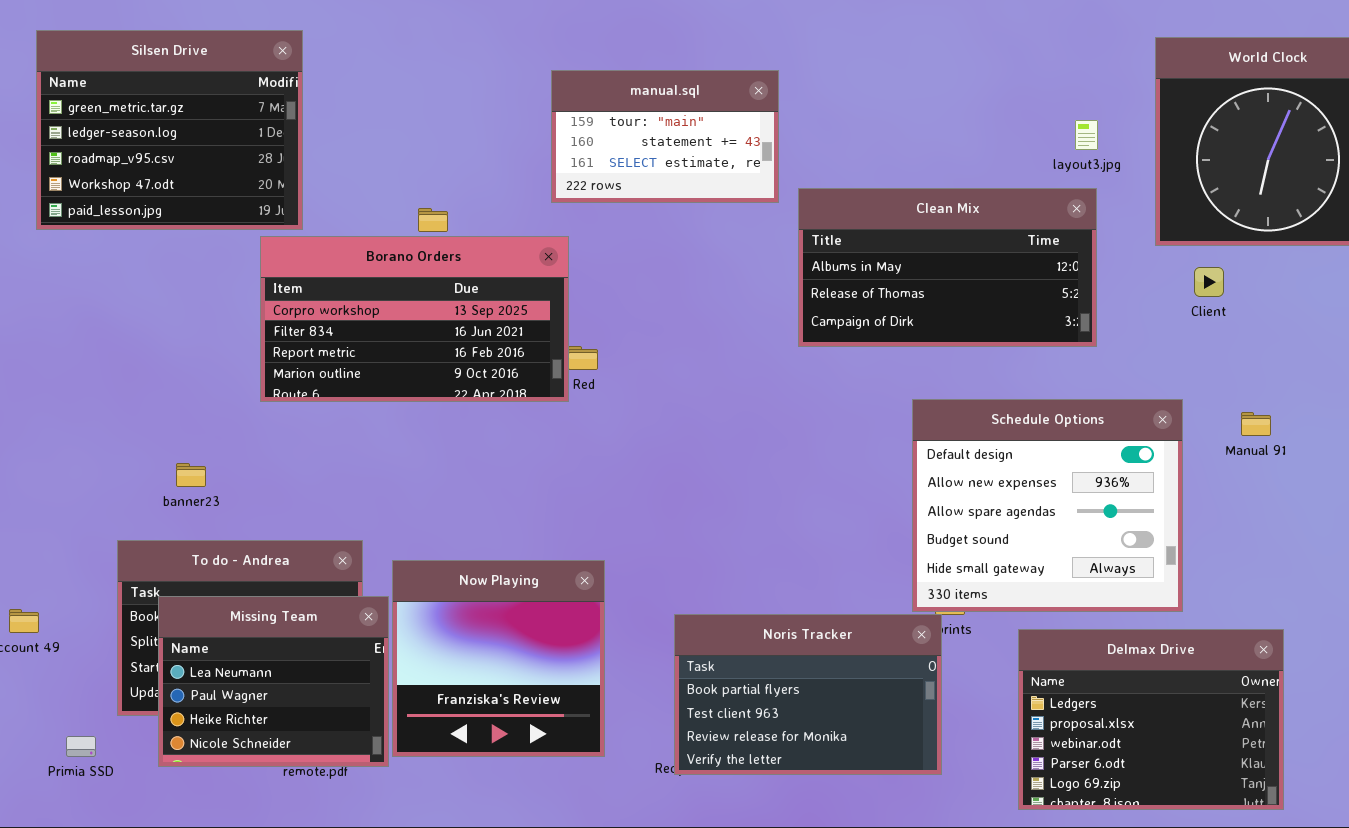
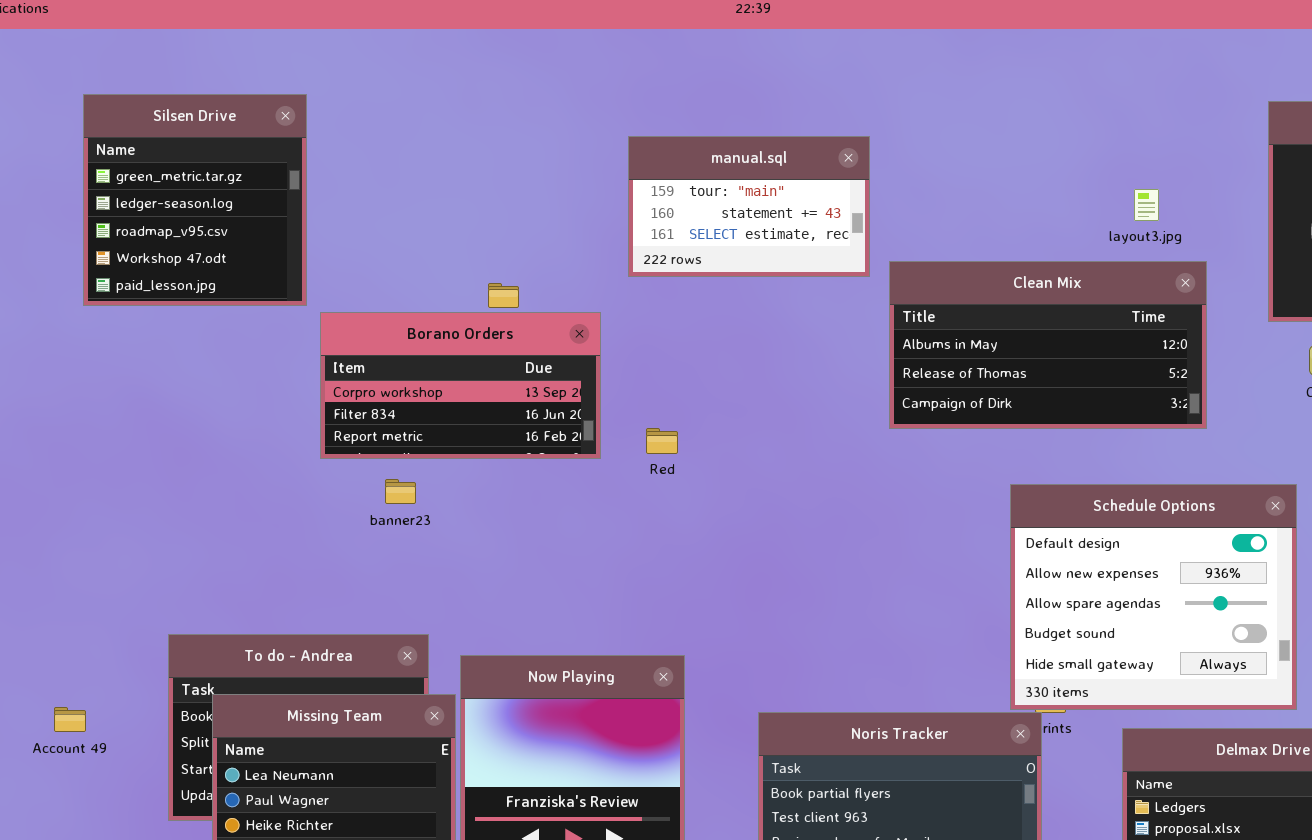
Silsen Drive: [36,30,303,230] -> [83,94,307,306], resized
layout3.jpg: [1075,120,1098,150] -> [1134,189,1159,221], moved
Borano Orders: [260,236,569,402] -> [320,312,601,459], resized
banner23: [176,463,206,487] -> [385,479,416,504], moved

